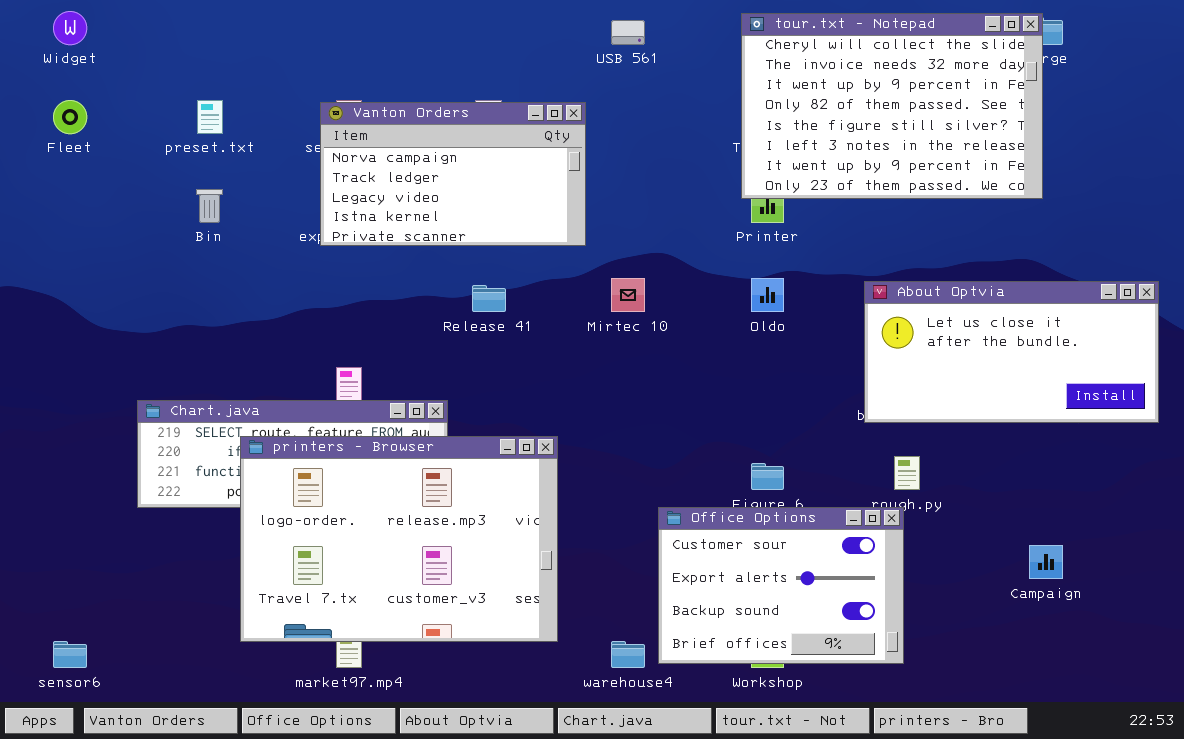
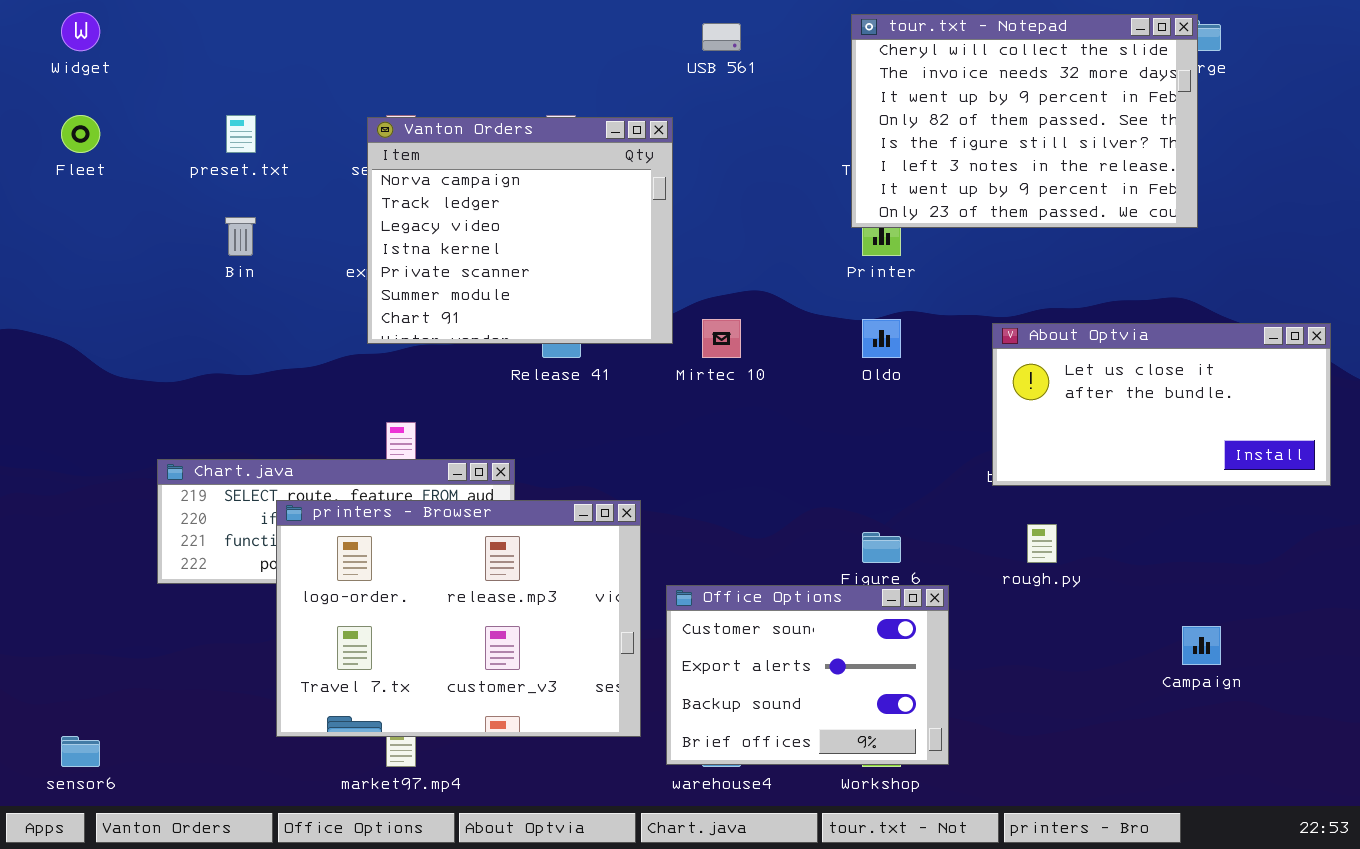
Vanton Orders: [320,102,586,246] -> [367,117,673,344], resized
Office Options: [658,507,904,664] -> [666,585,949,765], moved

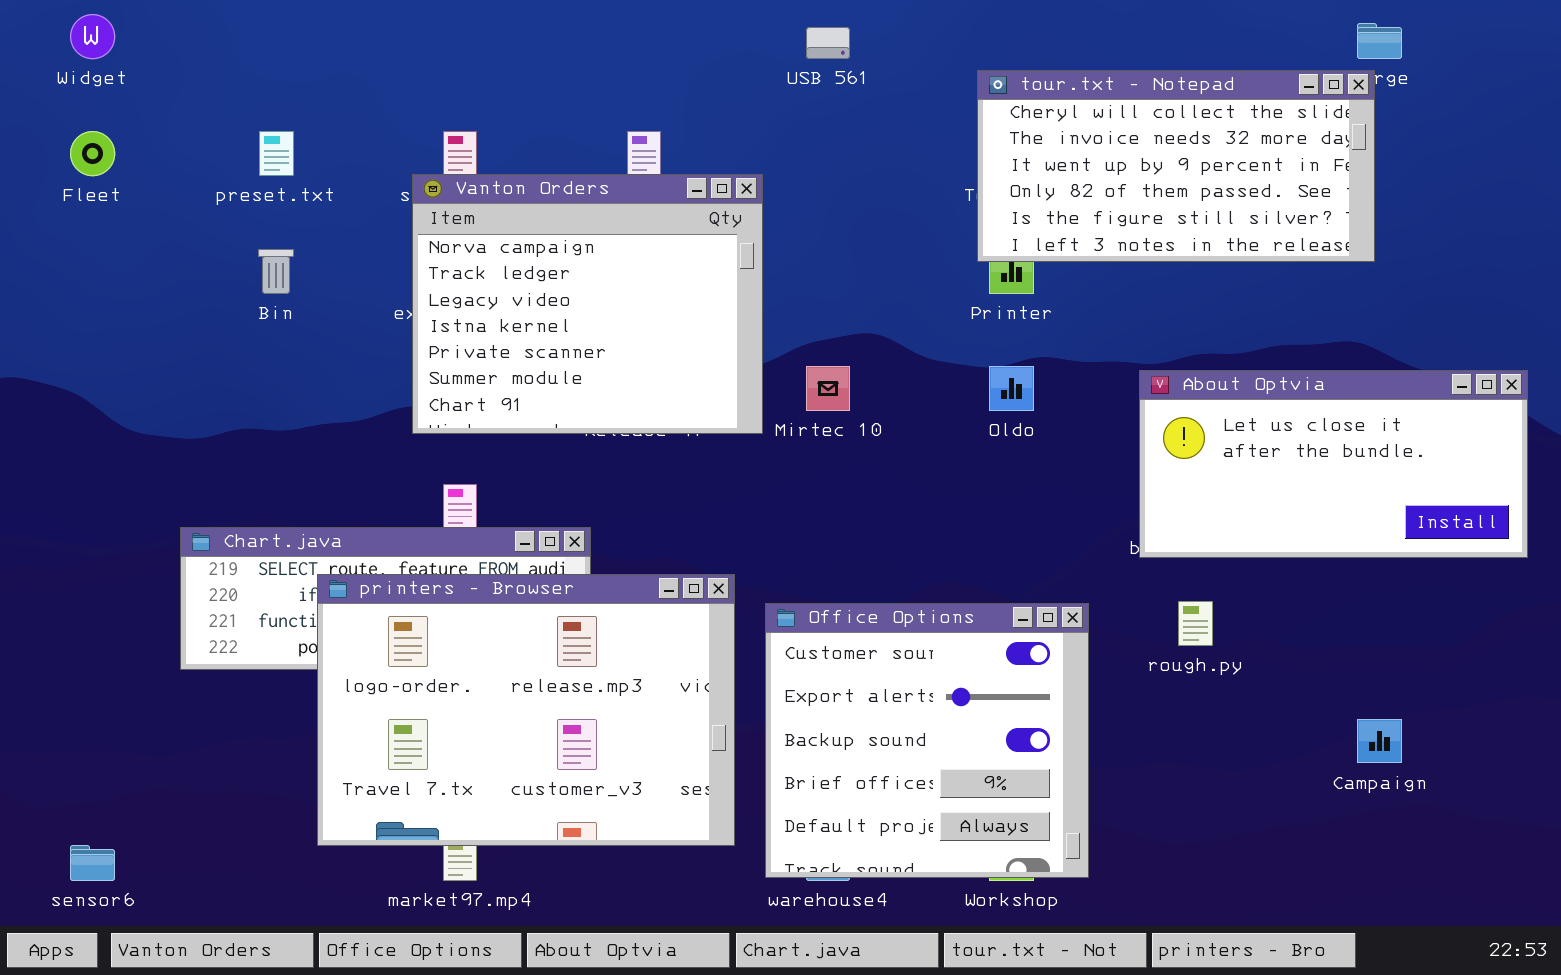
tour.txt - Notepad: [851,14,1198,228] -> [977,70,1375,262], resized
Vanton Orders: [367,117,673,344] -> [412,174,763,434], moved
Office Options: [666,585,949,765] -> [765,603,1089,878], resized

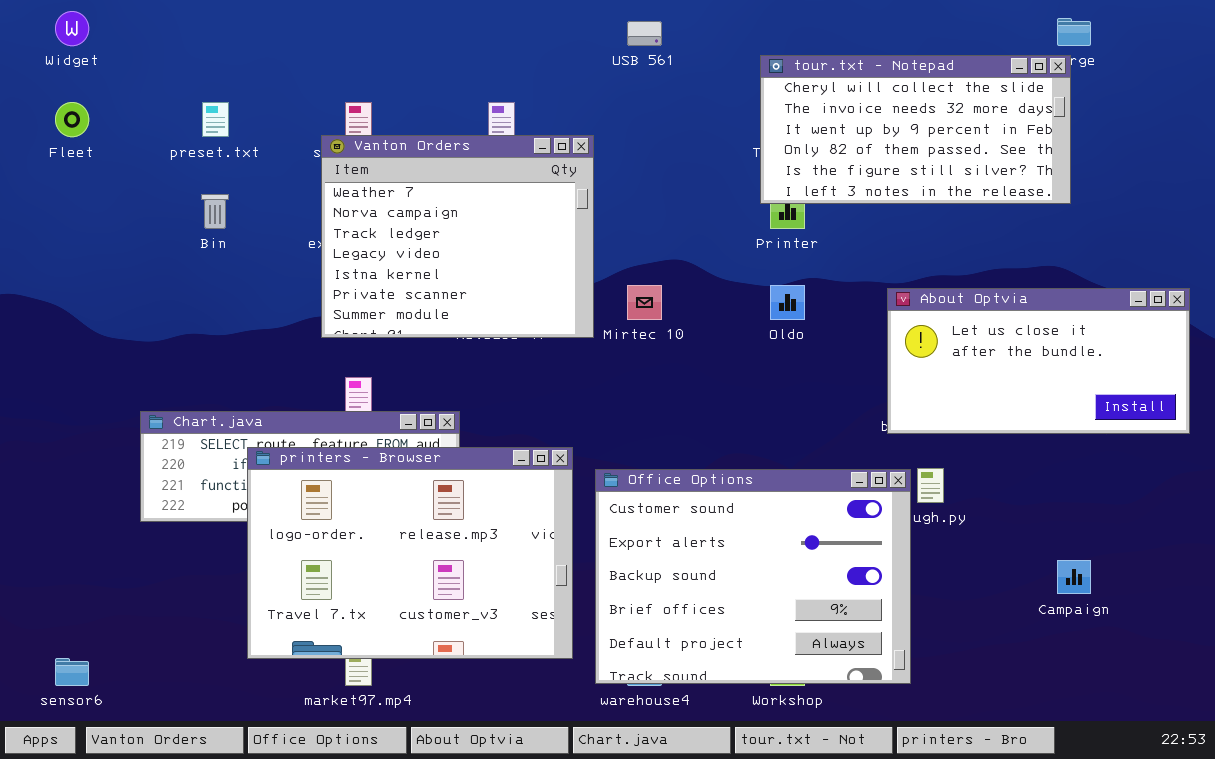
Vanton Orders: [412,174,763,434] -> [321,135,594,338], scrolled up 1 row
Office Options: [765,603,1089,878] -> [595,469,911,684], resized

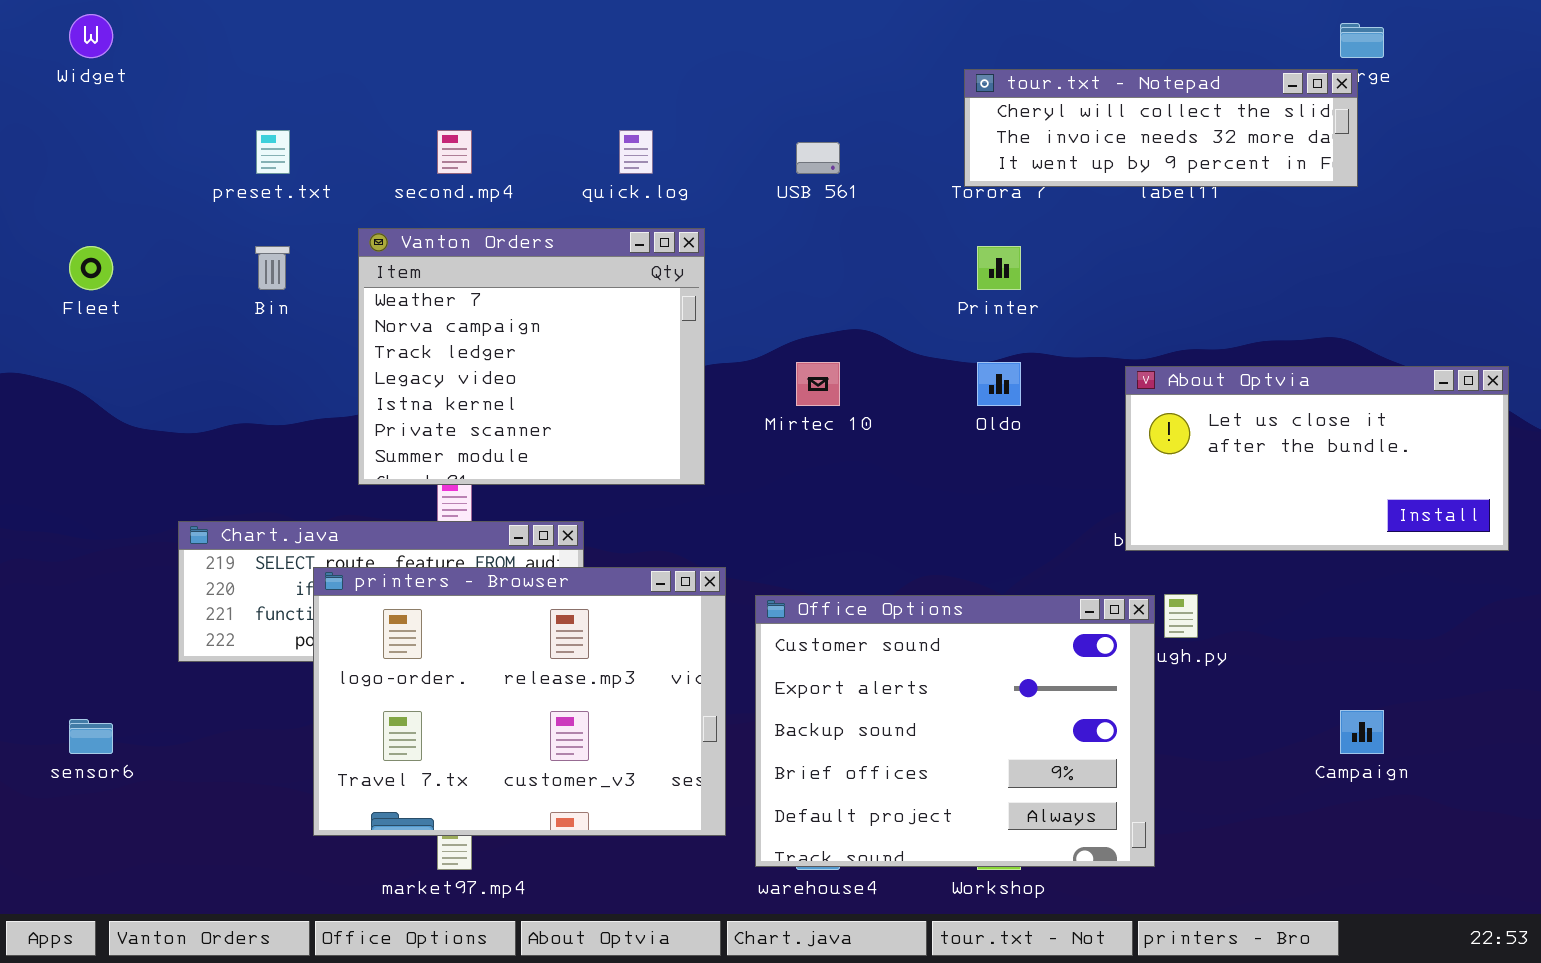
USB 561: [627,21,662,46] -> [796,142,840,174], moved
tour.txt - Notepad: [760,55,1071,204] -> [964,69,1358,187], resized
Fleet: [55,102,89,137] -> [69,246,113,290], moved
Vanton Orders: [321,135,594,338] -> [358,228,705,485], moved
sensor6: [55,658,89,686] -> [69,719,113,754], moved

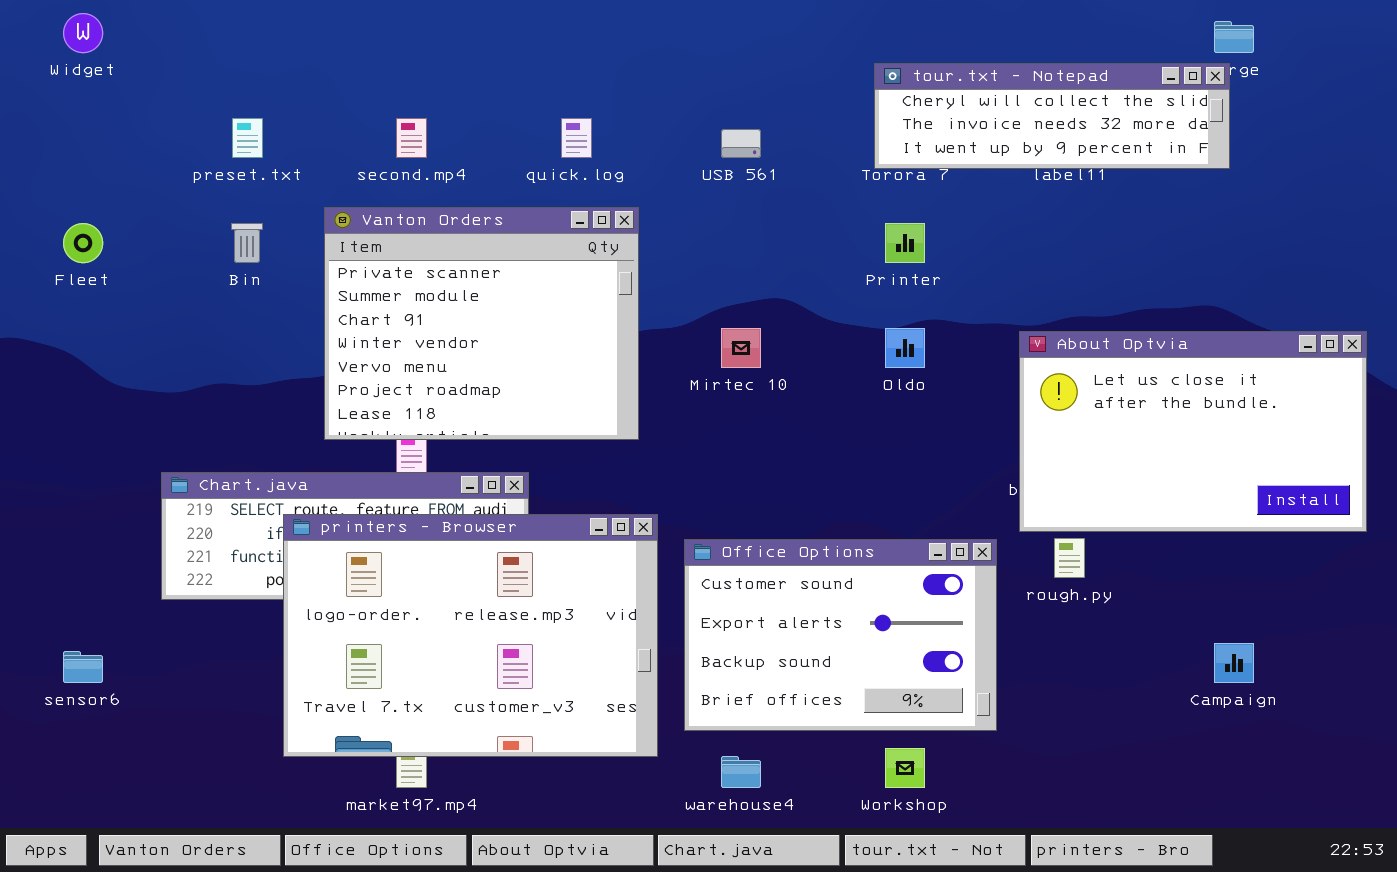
Vanton Orders: [358,228,705,485] -> [324,207,639,440], scrolled down 5 rows
About Optvia: [1125,366,1509,551] -> [1019,331,1367,532], resized
Office Options: [755,595,1155,867] -> [684,539,997,731], resized

